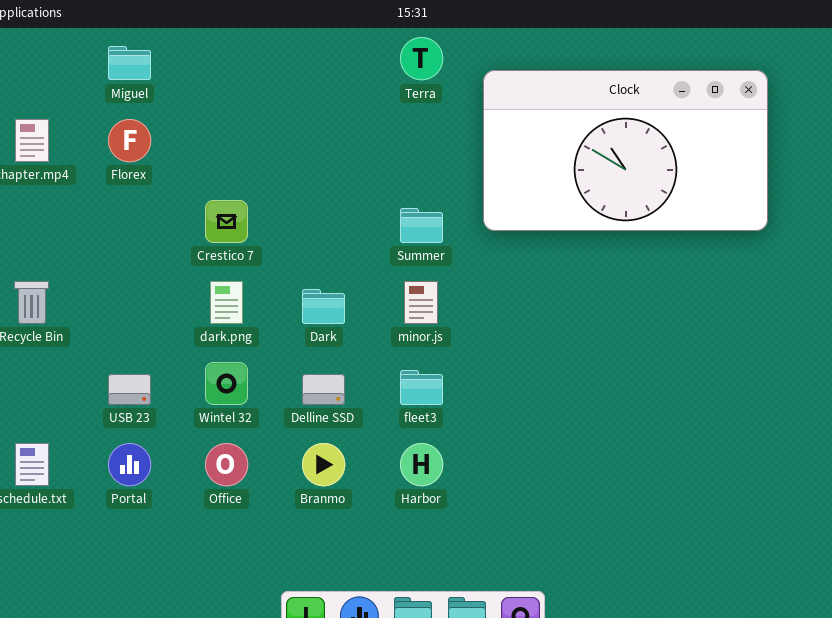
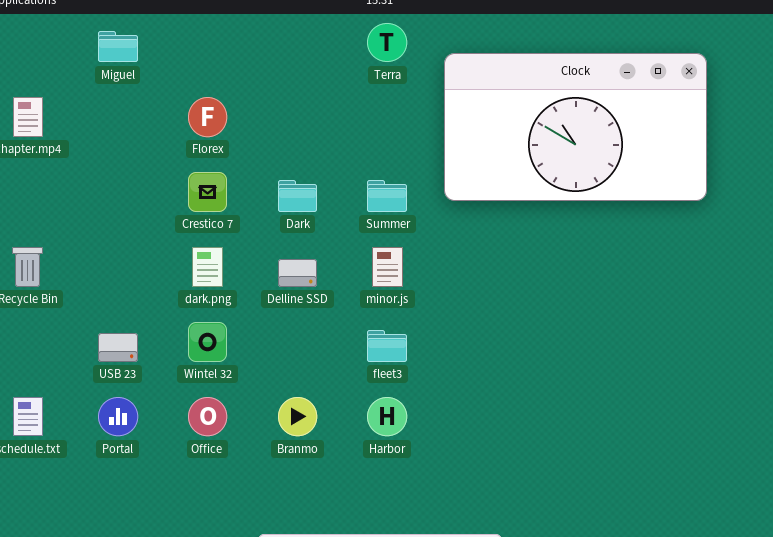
Florex: [108,119,151,162] -> [188,97,227,137], moved
Dark: [302,289,345,324] -> [278,180,317,212], moved
Delline SSD: [302,374,345,405] -> [278,259,317,287], moved

